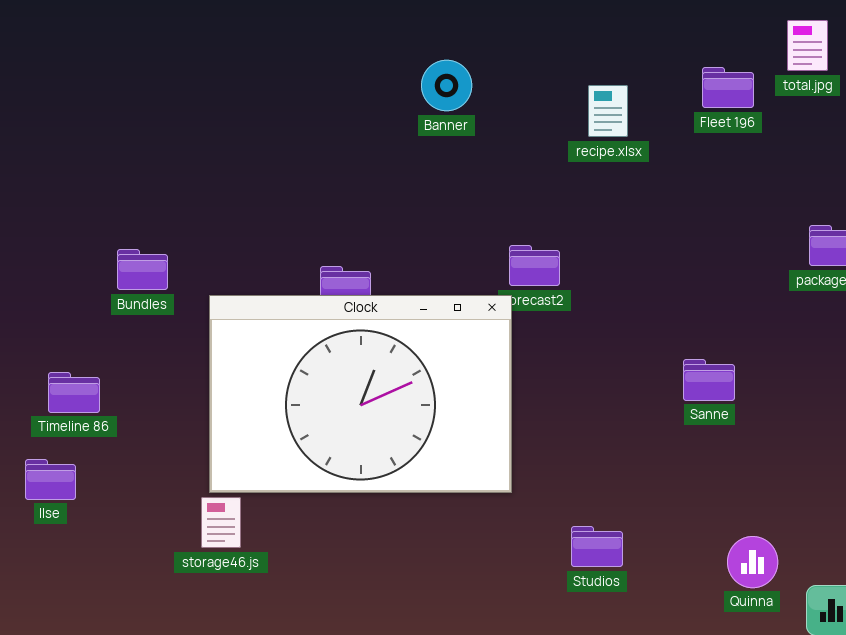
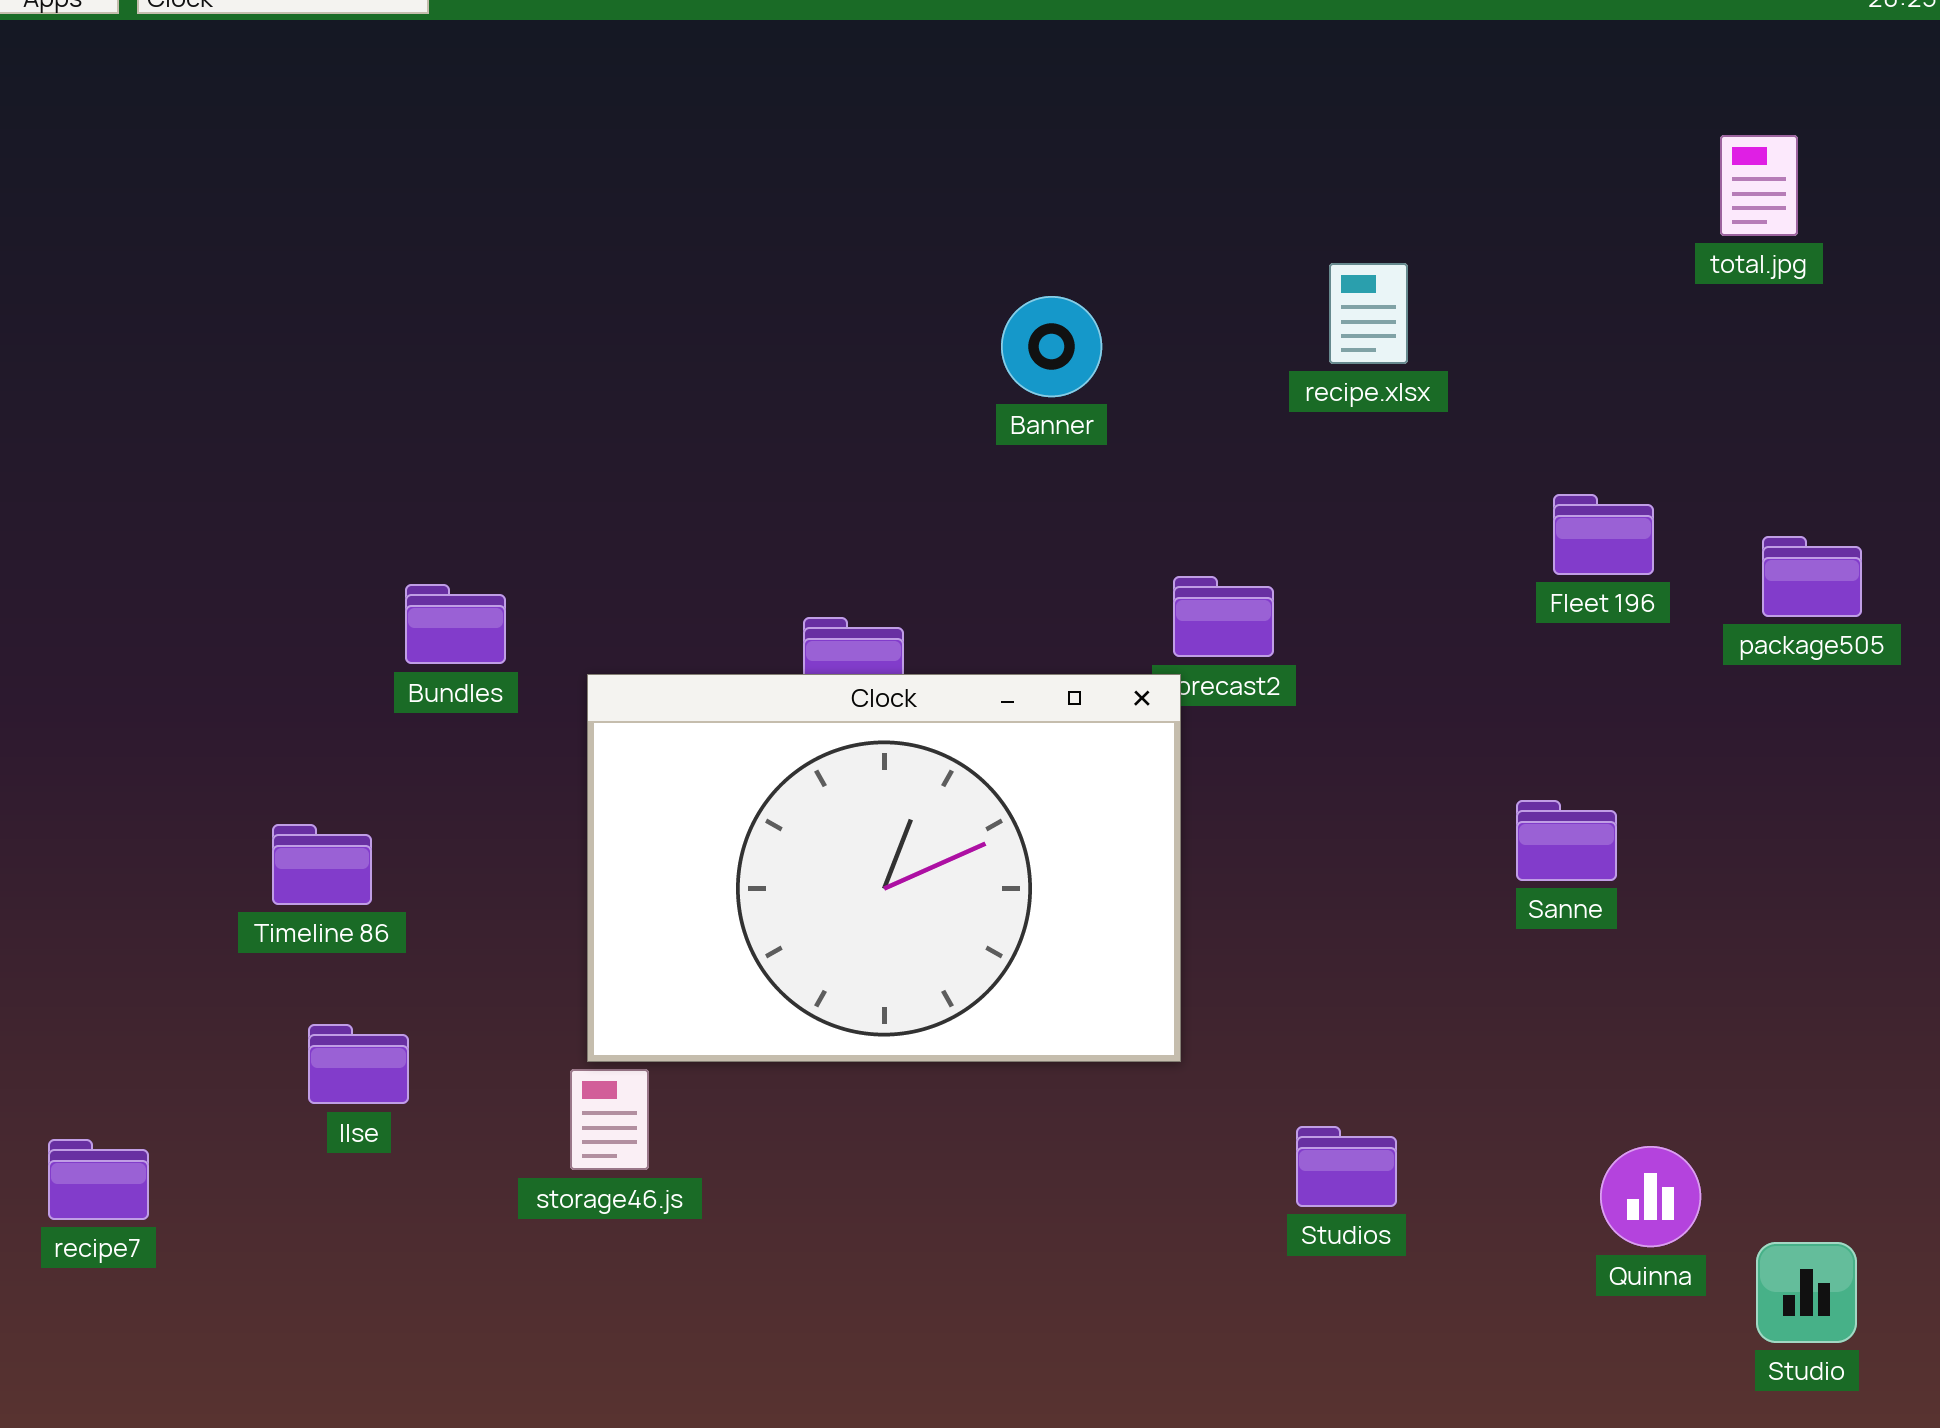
Banner: [421,60,472,111] -> [1001,296,1102,397], moved
Fleet 196: [702,67,754,108] -> [1553,494,1654,575], moved
Ilse: [25,459,76,500] -> [308,1024,409,1104], moved

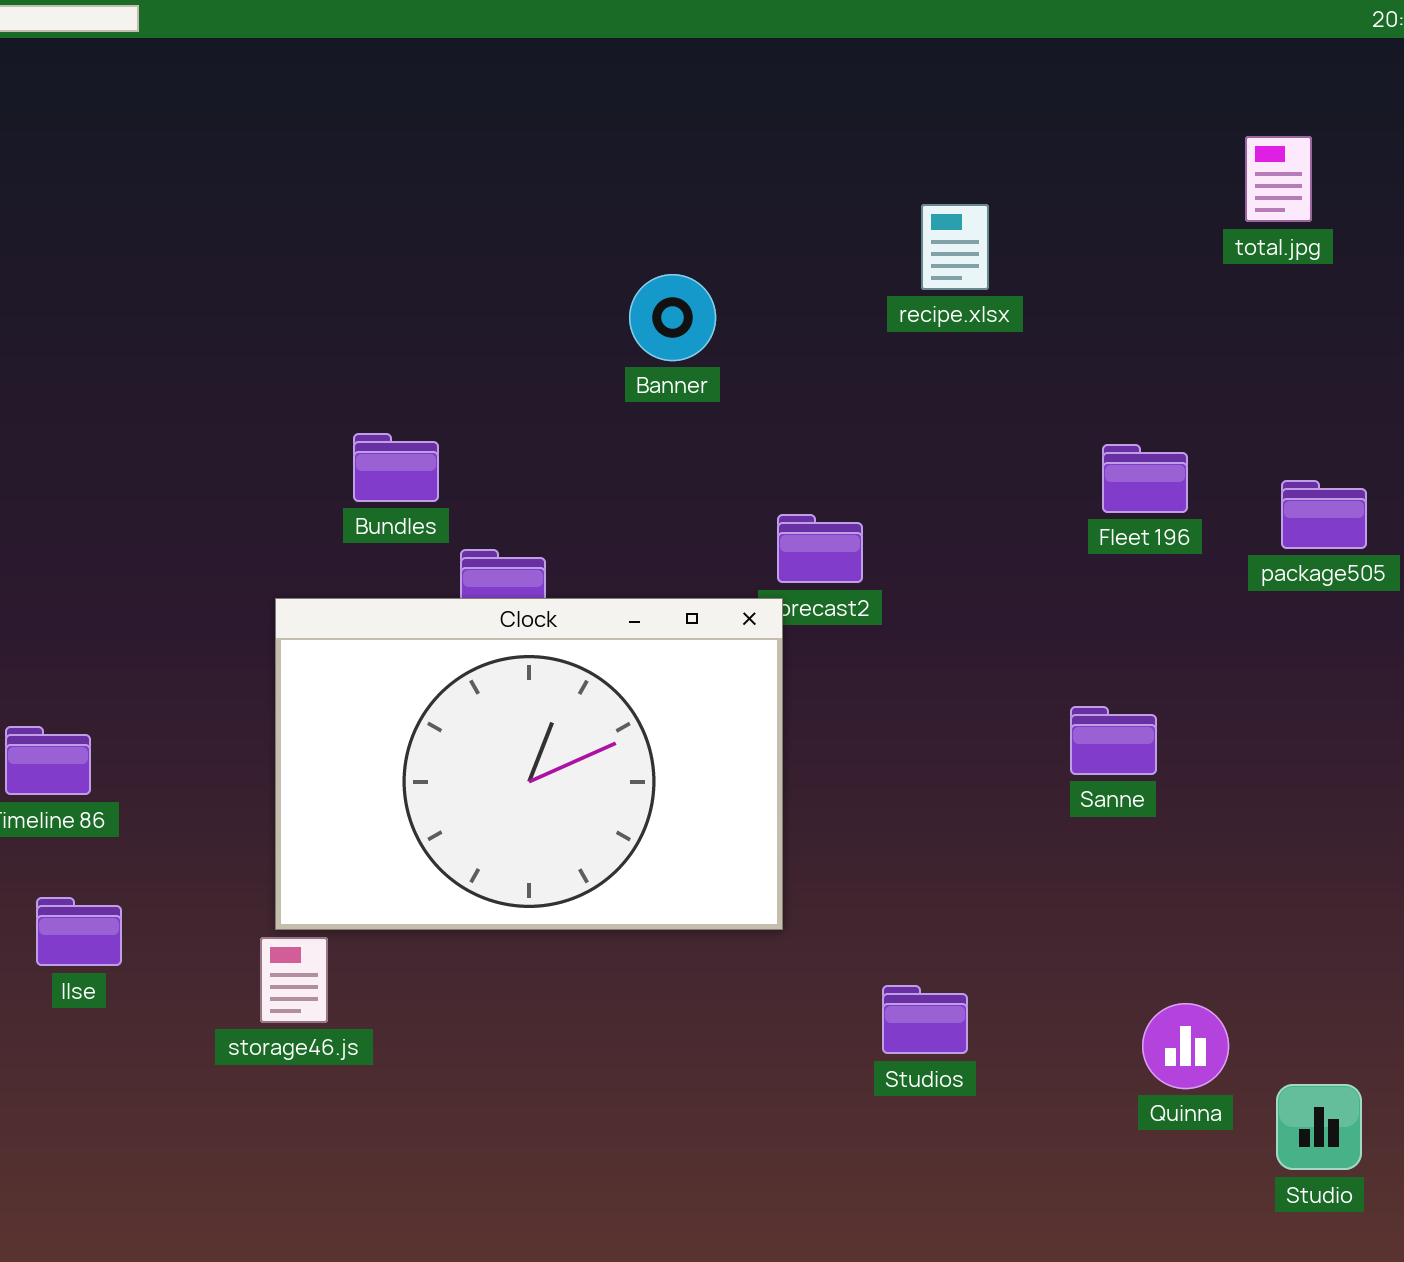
recipe.xlsx: [1329,263,1408,364] -> [921,204,989,290], moved
Bundles: [405,584,506,664] -> [353,433,439,502], moved

